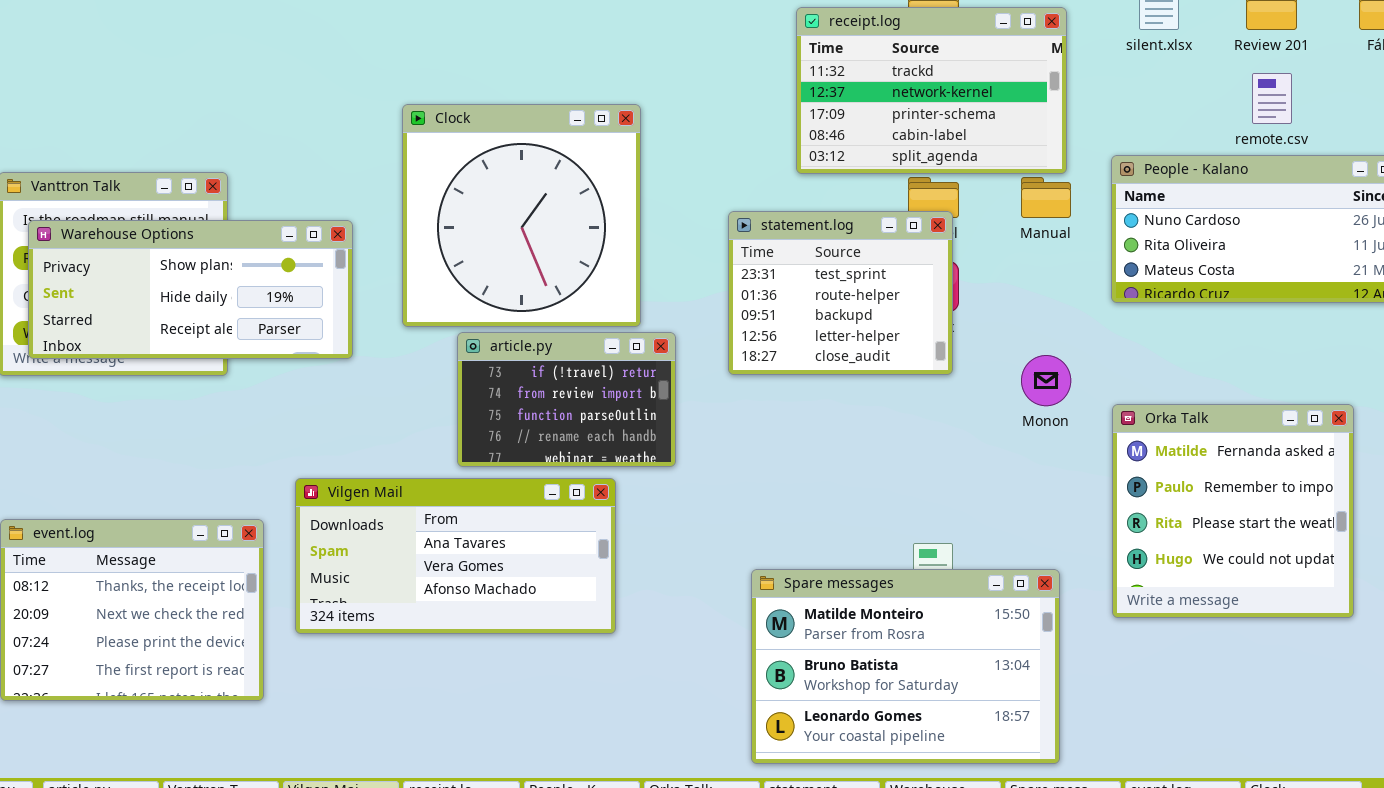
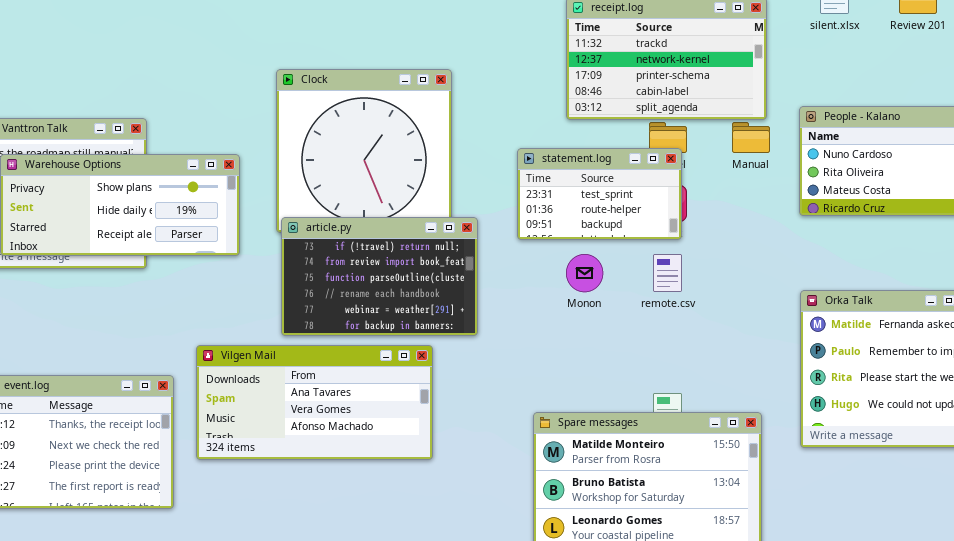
remote.csv: [1252,73,1292,124] -> [653,254,682,292], moved
statement.log: [728,211,953,375] -> [517,148,682,240], resized
article.py: [457,332,676,467] -> [281,217,478,336], resized
Monon: [1021,355,1071,406] -> [566,254,603,292], moved

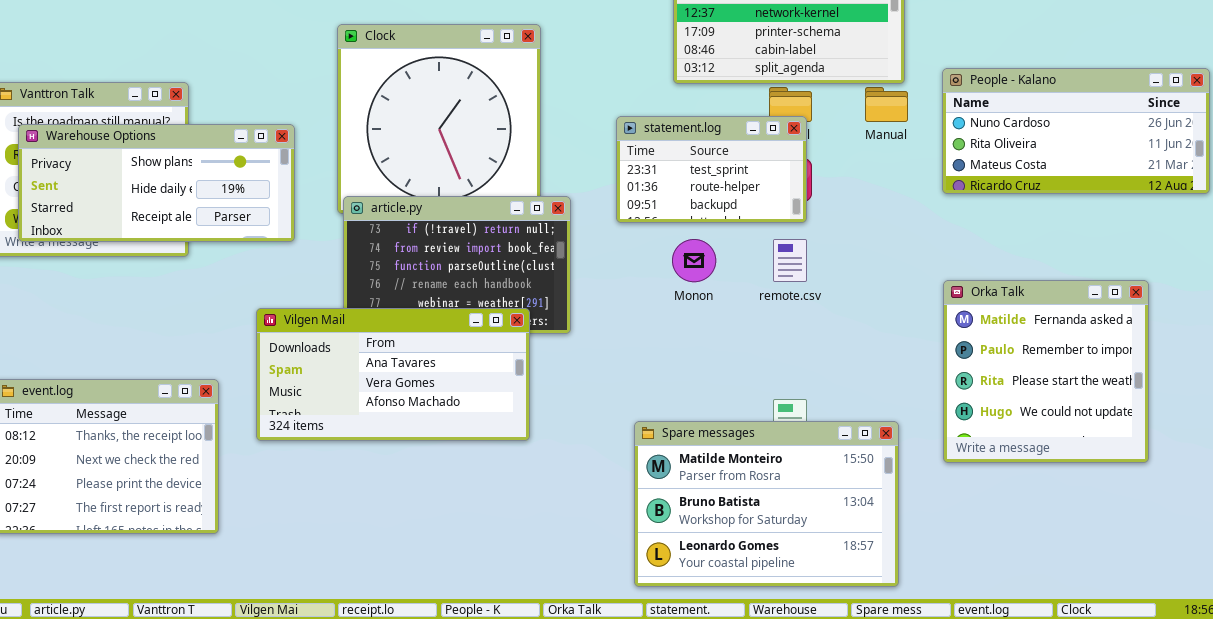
Vilgen Mail: [196,345,433,460] -> [256,308,530,441], moved

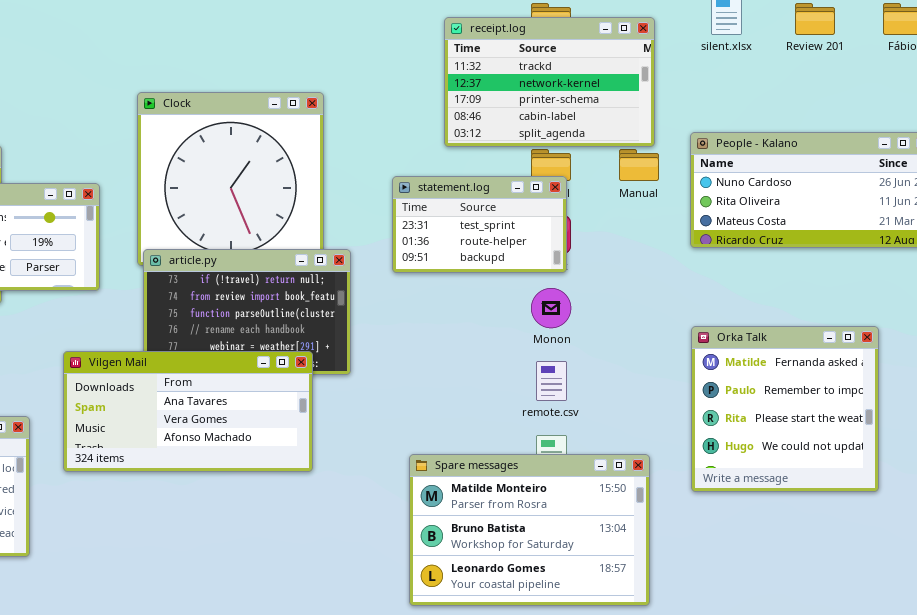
Monon: [672,239,716,282] -> [531,288,571,328], moved
remote.csv: [773,239,807,282] -> [536,361,567,401], moved

